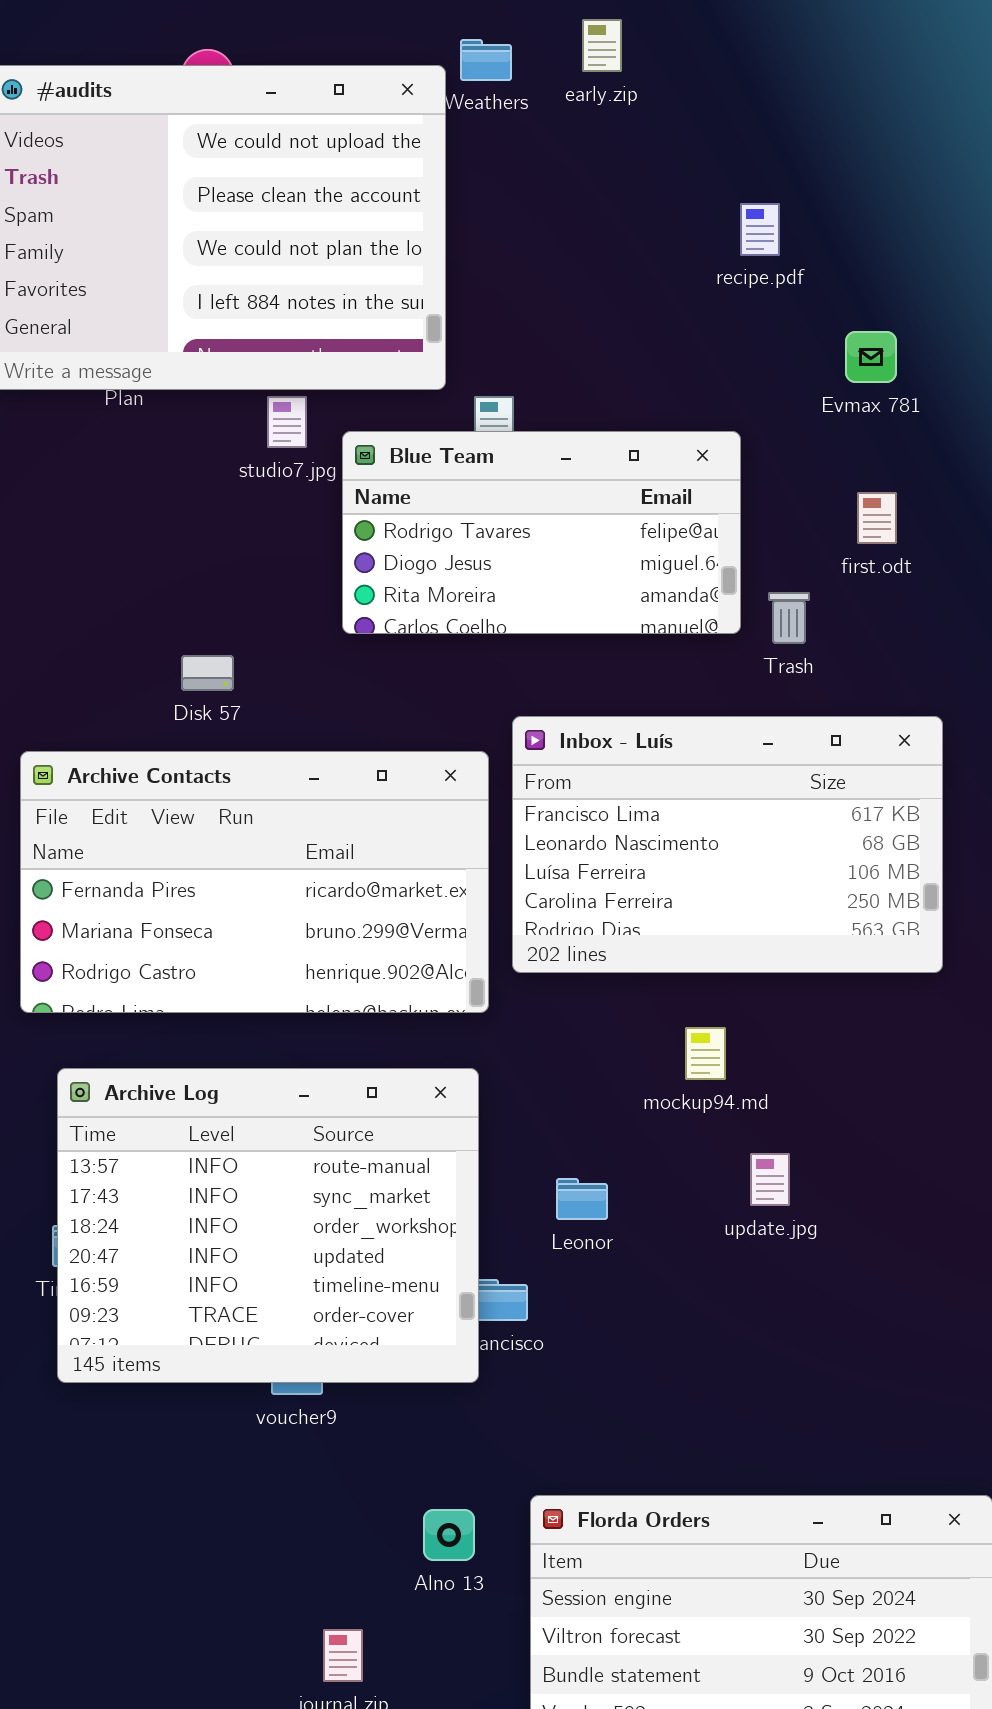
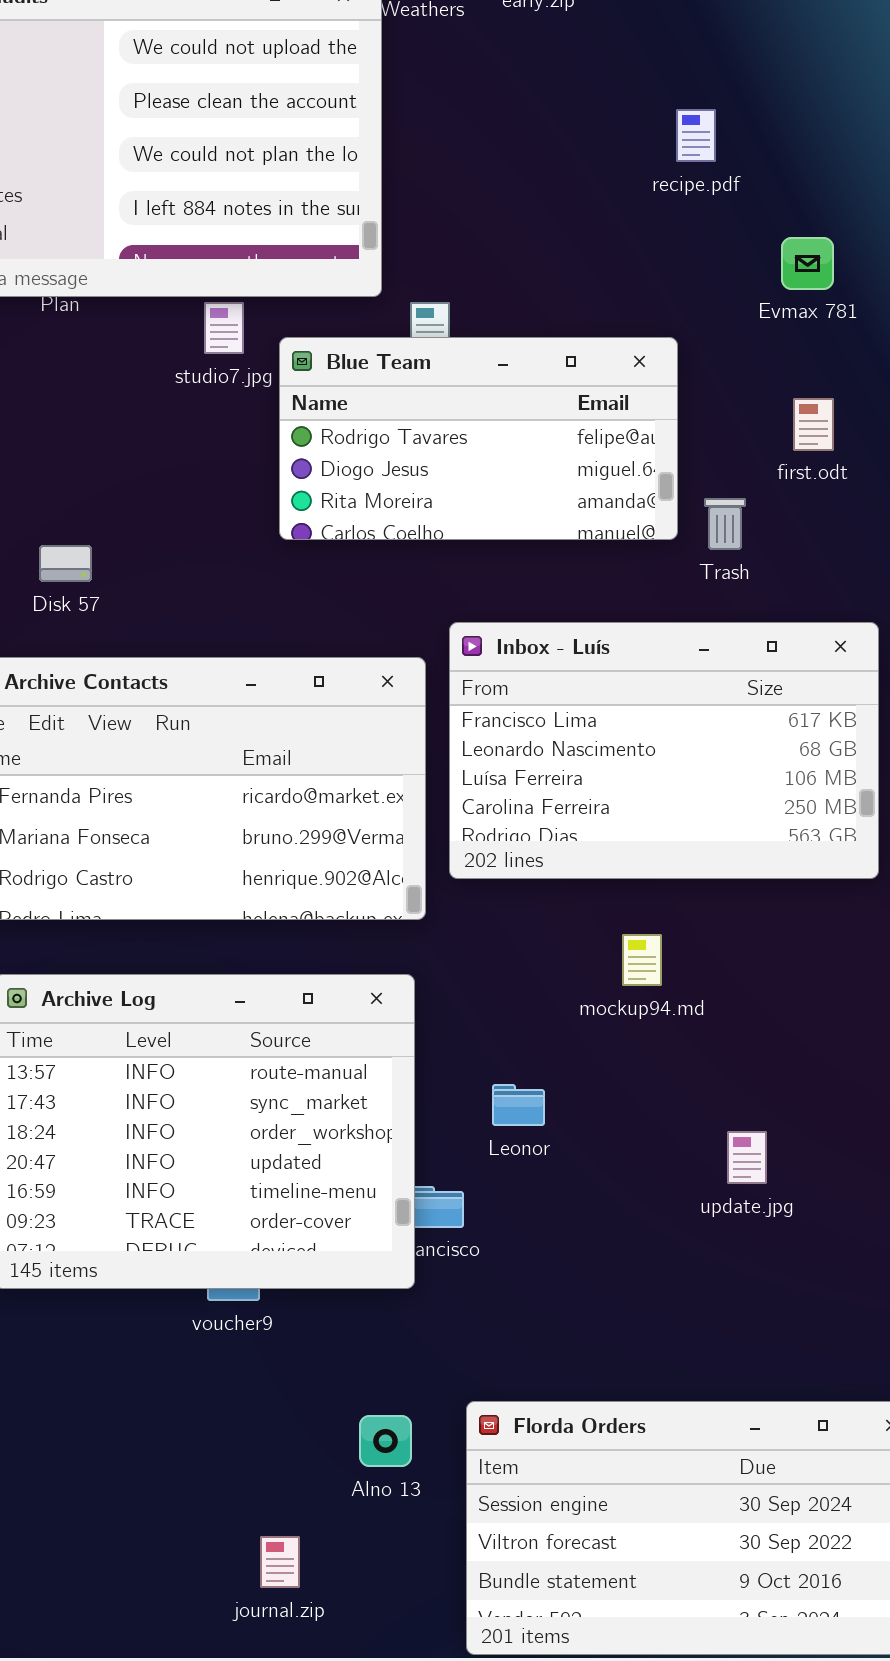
Disk 57: [181,655,234,691] -> [39,545,92,582], moved
update.jpg: [750,1153,790,1206] -> [727,1131,767,1184], moved

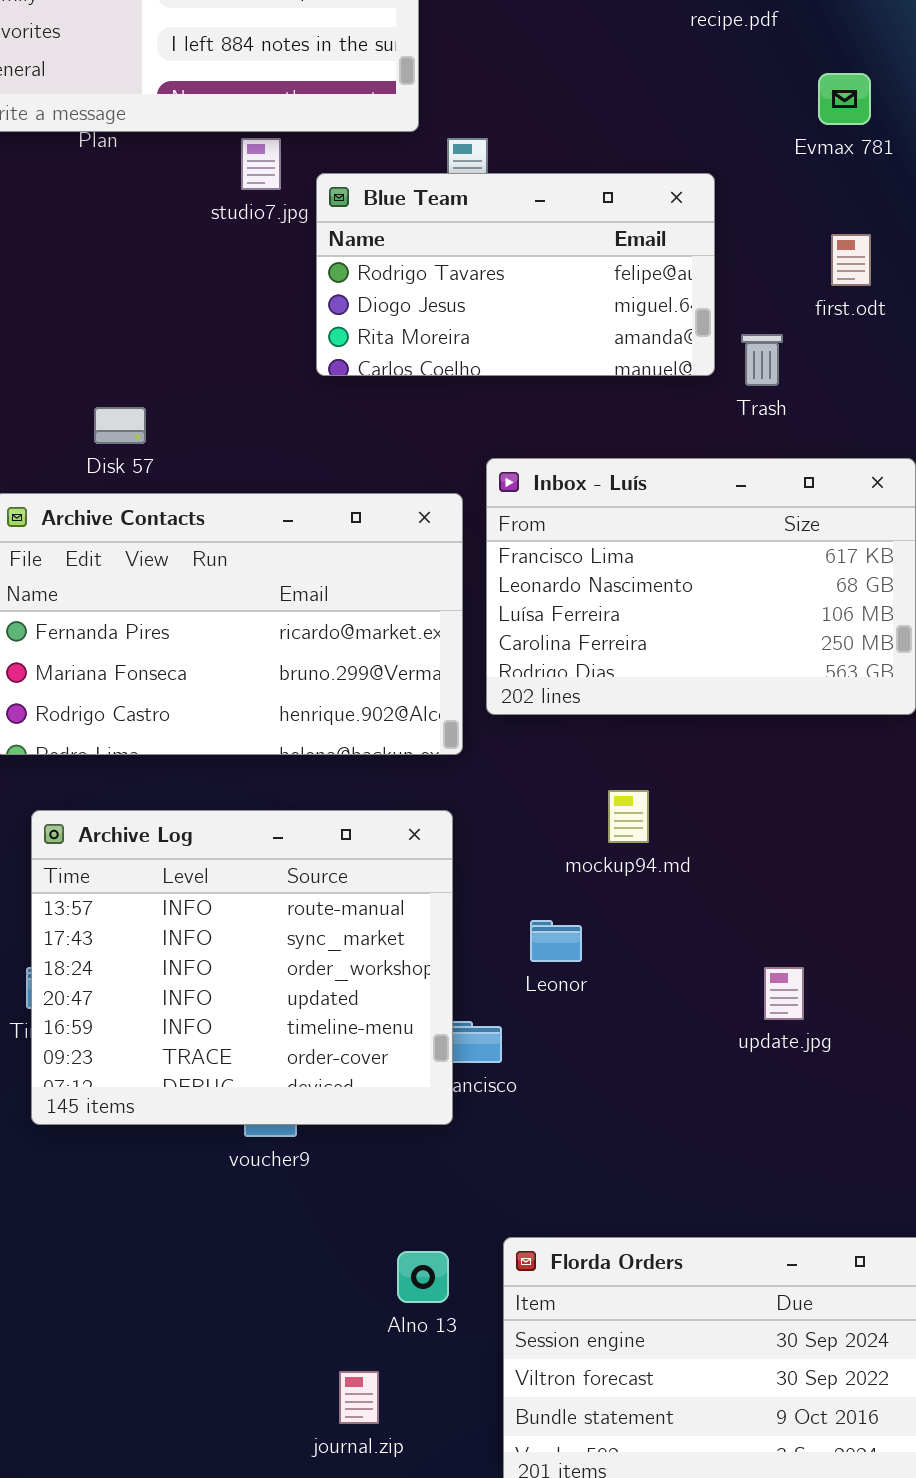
Disk 57: [39,545,92,582] -> [94,407,146,444], moved
mockup94.md: [622,934,662,986] -> [608,790,649,843], moved
journal.zip: [260,1536,300,1588] -> [339,1371,379,1424], moved

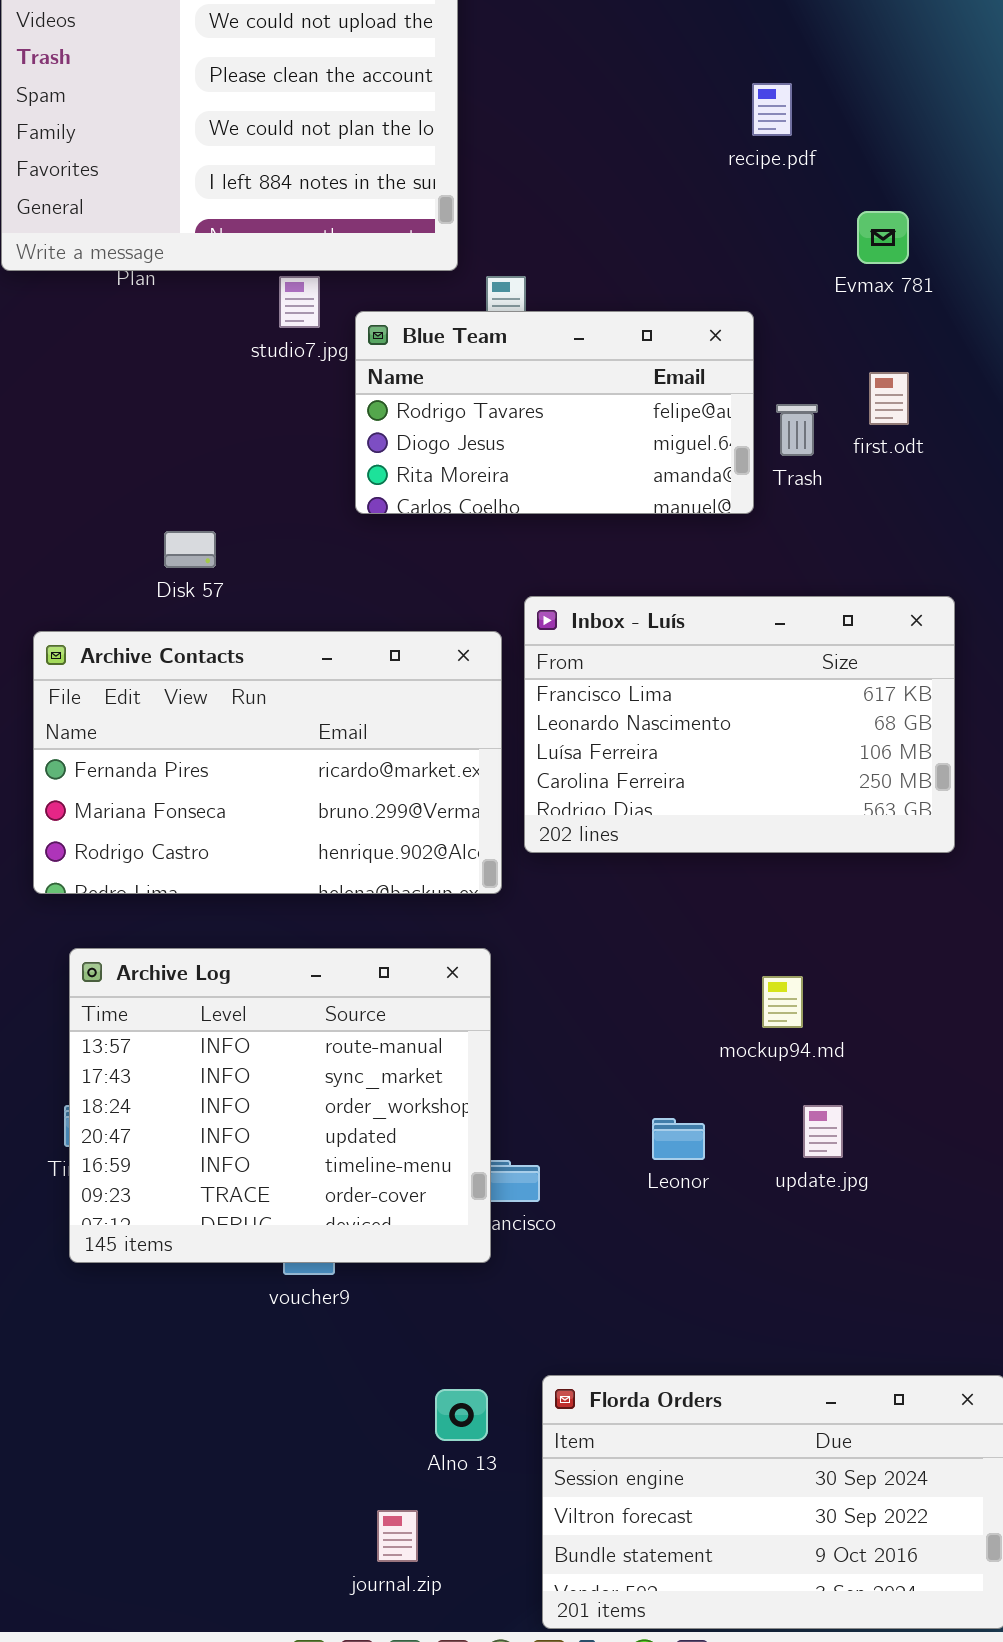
Trash: [741,334,783,386] -> [776,404,818,456], moved
Disk 57: [94,407,146,444] -> [164,531,216,568], moved
mockup94.md: [608,790,649,843] -> [762,976,803,1028], moved
Leonor: [530,920,582,962] -> [652,1118,705,1160], moved

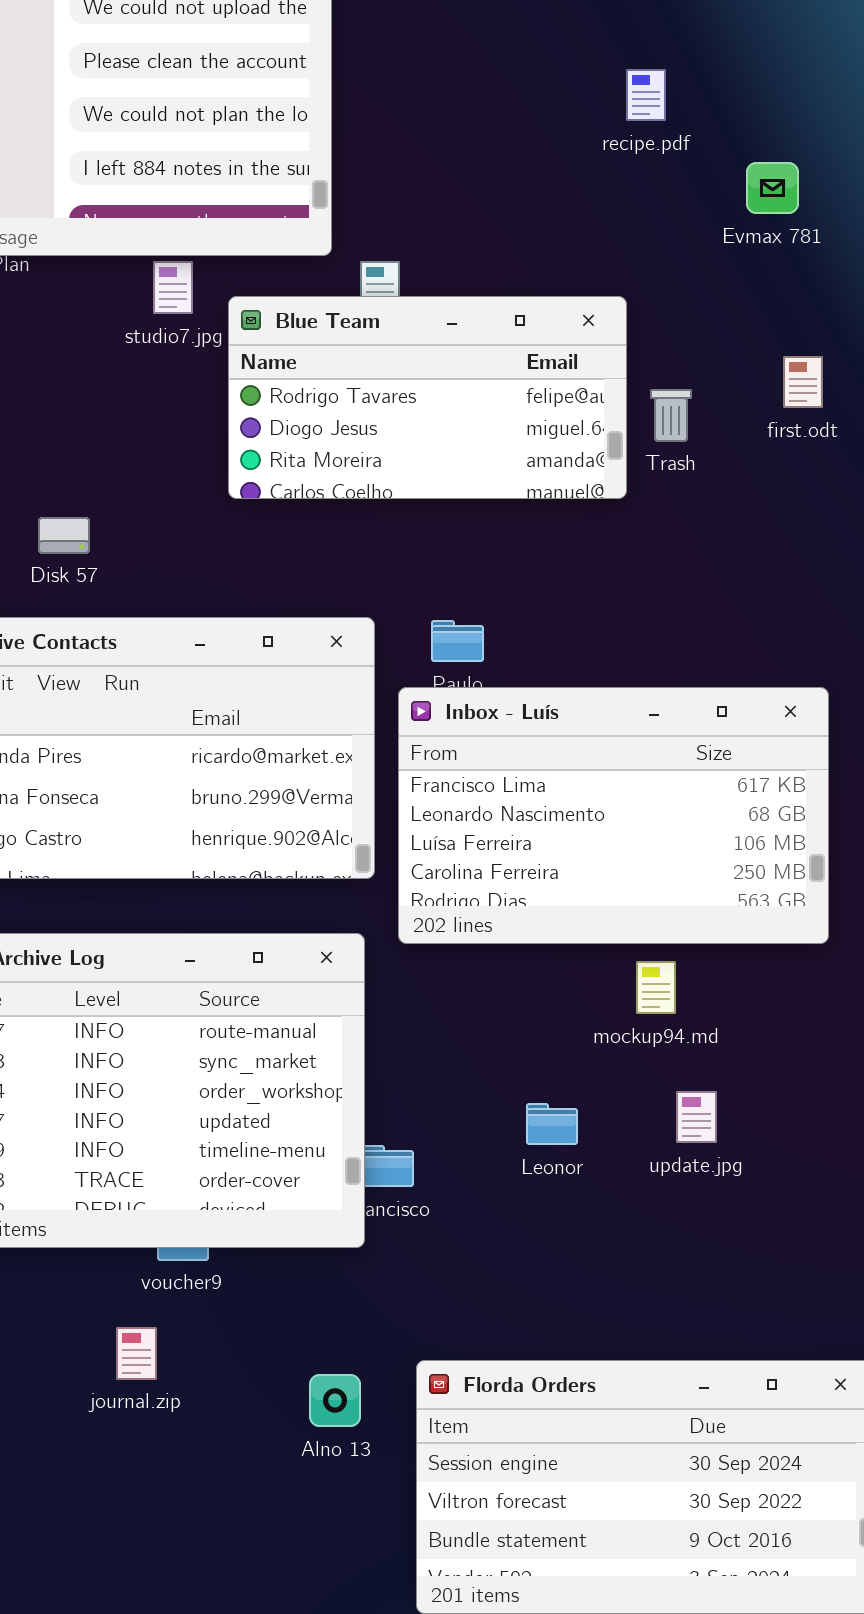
Evmax 781: [857,211,909,264] -> [746,162,799,214], moved
first.odt: [869,372,909,425] -> [783,356,823,408], moved
Inbox - Luís: [524,596,955,853] -> [398,687,829,944], moved
journal.zip: [377,1510,418,1562] -> [116,1327,157,1380], moved

